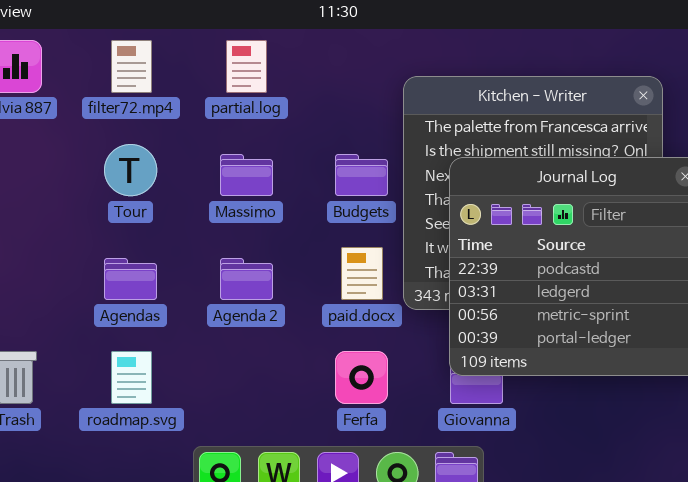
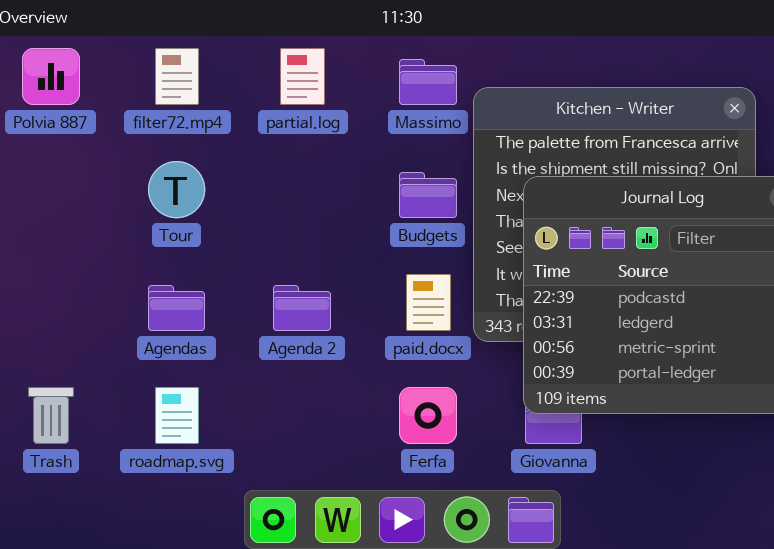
Massimo: [220,154,273,196] -> [399,59,457,105], moved

